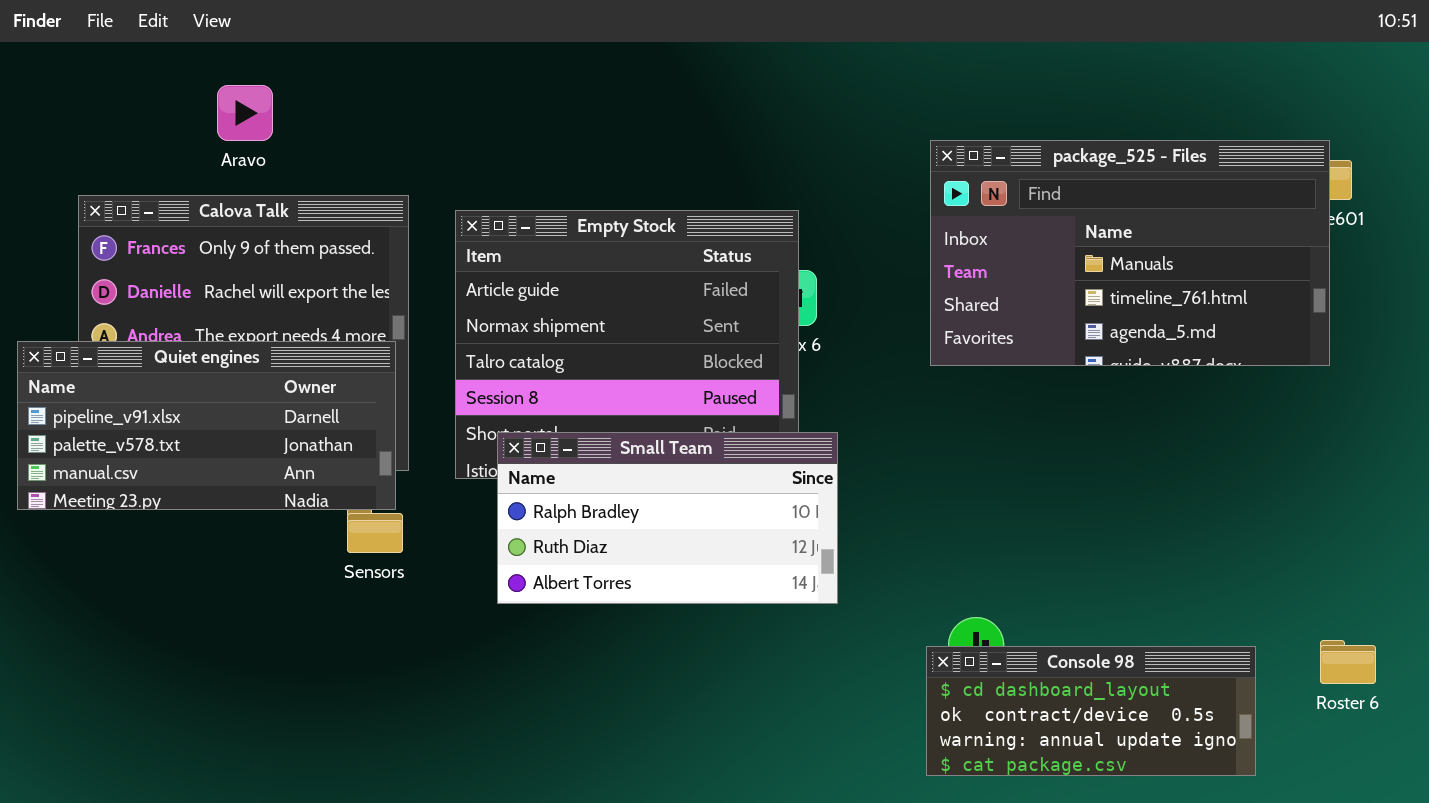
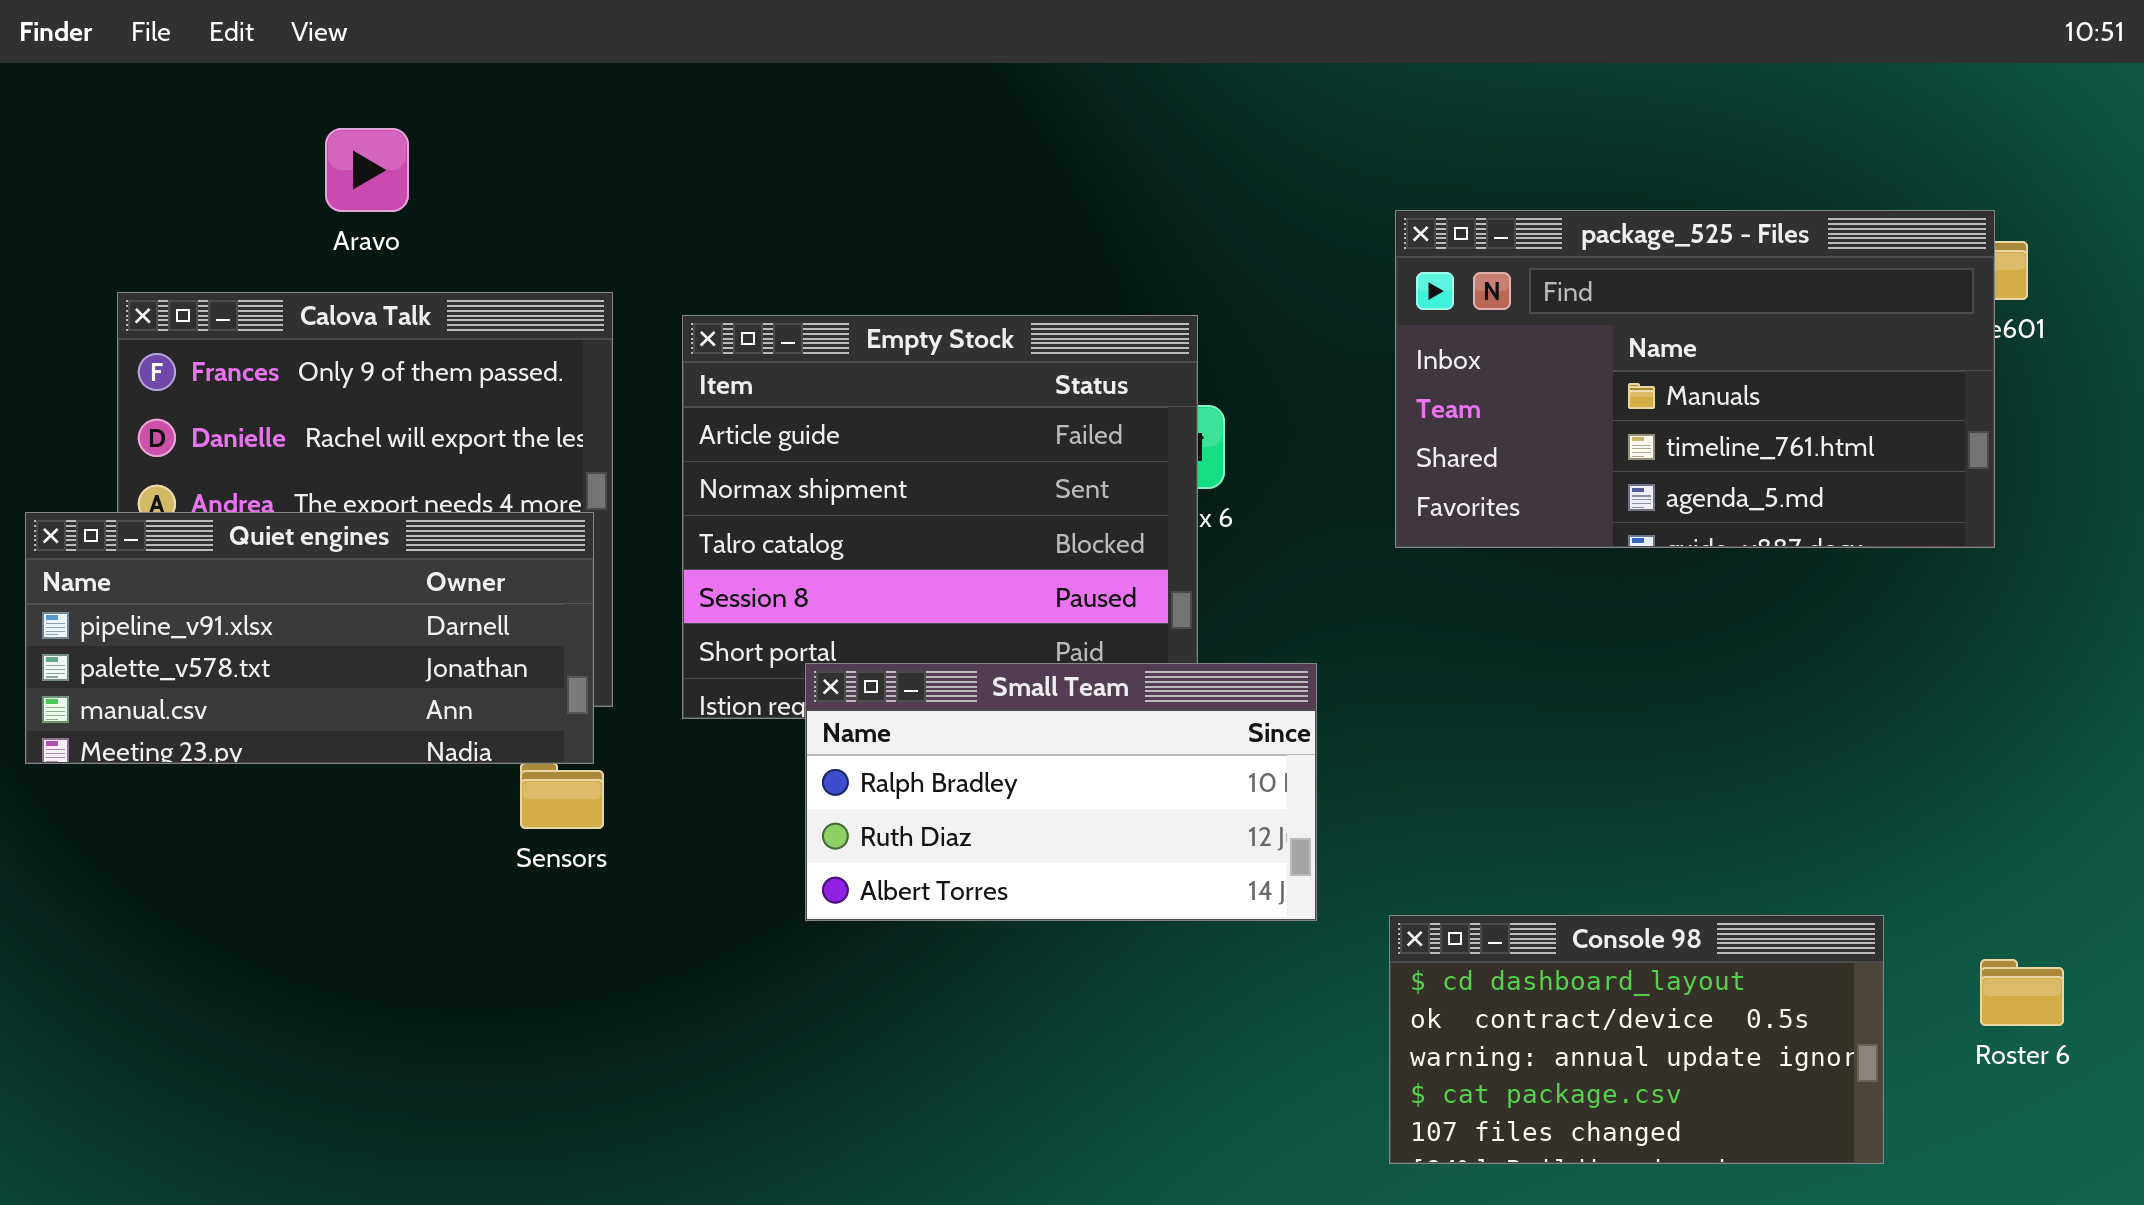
Small Team: [497,432,838,604] -> [805,663,1317,921], moved
Console 98: [926,646,1256,776] -> [1389,915,1884,1164], resized

